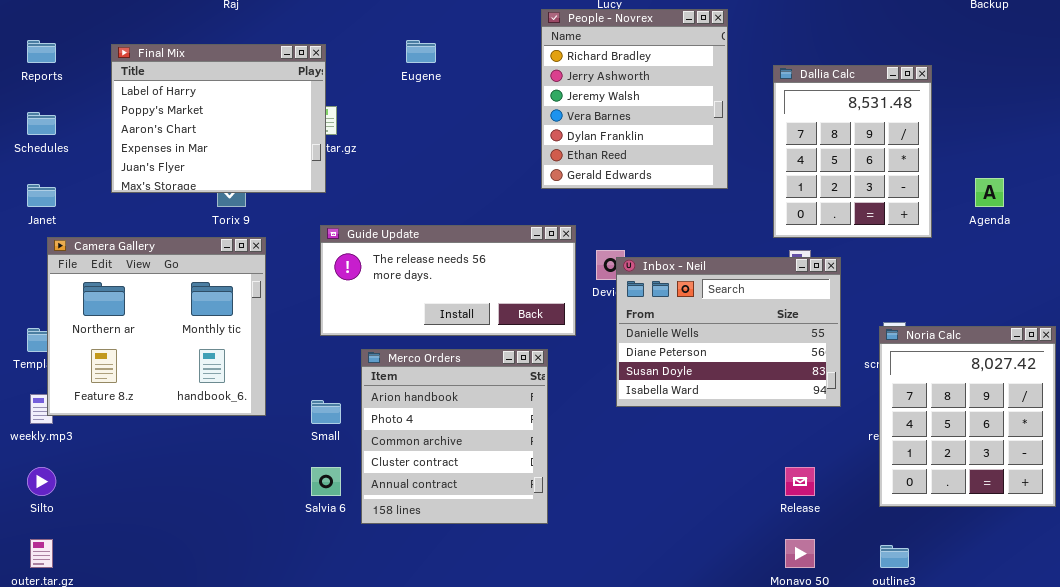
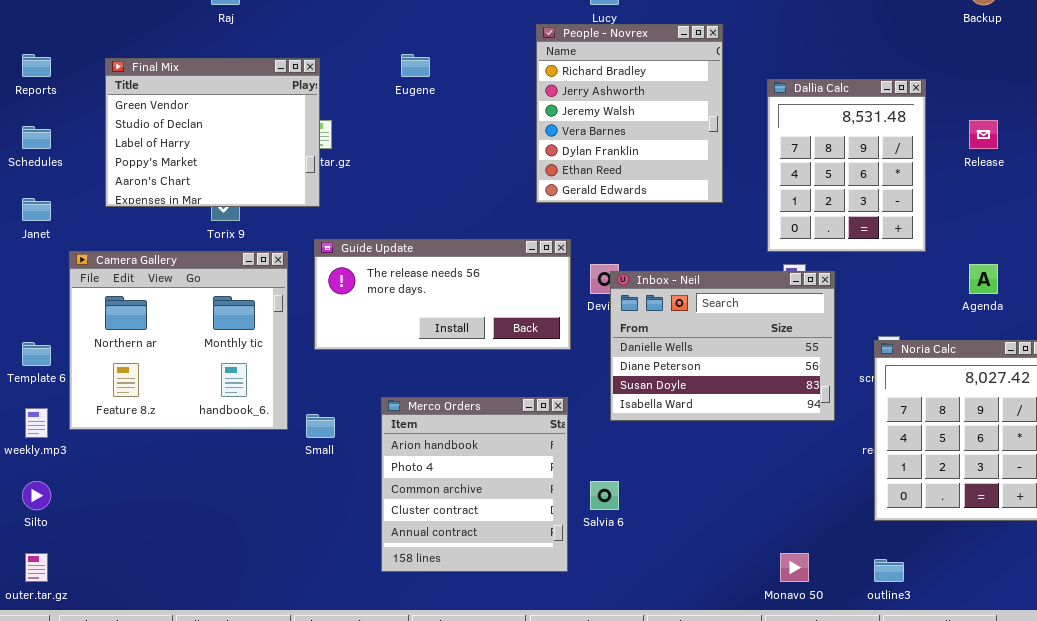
Final Mix: [111,44,326,193] -> [105,58,320,207], scrolled up 2 rows
Agenda: [975,178,1004,207] -> [969,264,998,294], moved
Camera Gallery: [47,237,266,416] -> [69,251,288,430], moved
Merco Orders: [361,349,548,524] -> [381,397,568,572], moved
Salvia 6: [311,467,341,496] -> [590,481,619,510], moved
Release: [785,467,815,496] -> [969,120,998,149], moved

